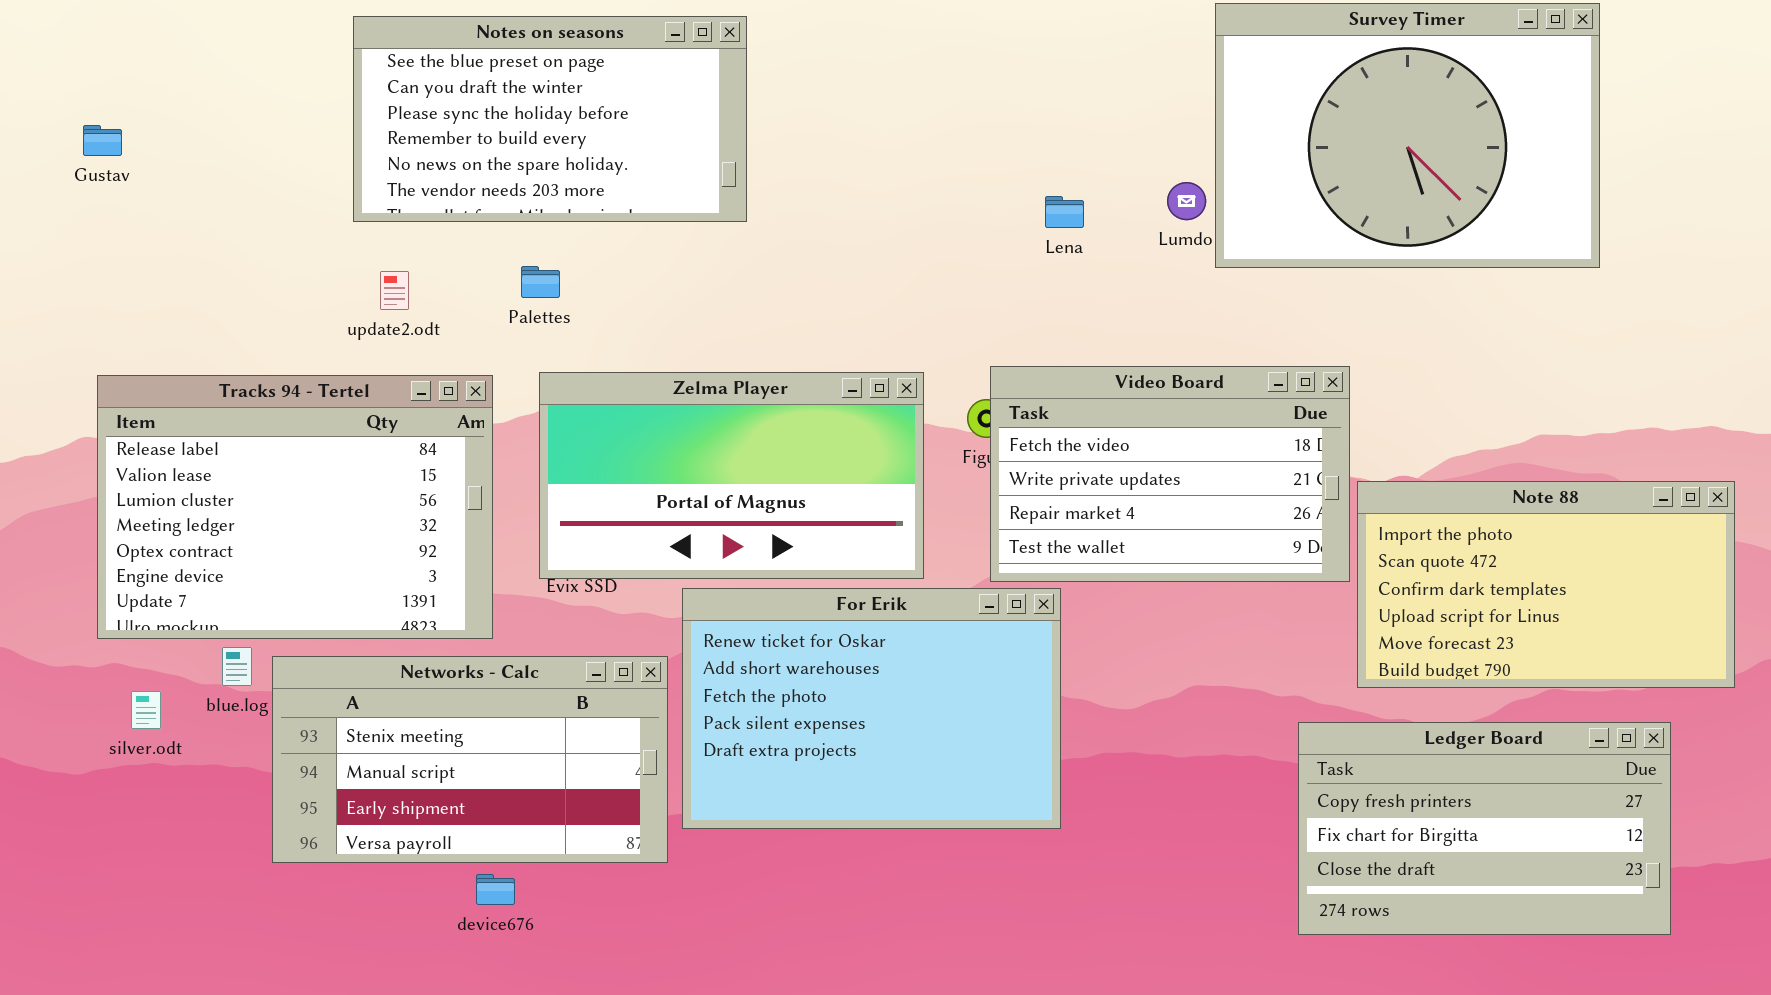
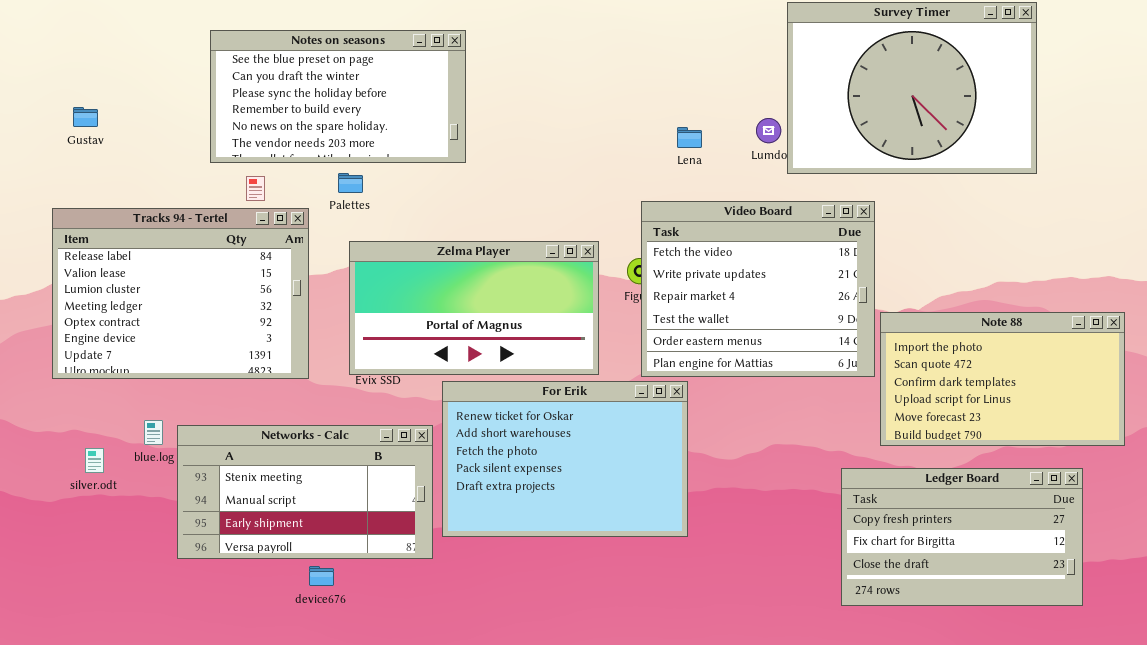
Notes on seasons: [353,16,747,222] -> [210,30,466,163], moved
Gustav: [83,125,122,156] -> [73,107,98,127], moved
Video Board: [990,366,1350,582] -> [641,201,875,377], resized
Tracks 94 - Tertel: [97,375,493,639] -> [52,208,309,379], moved

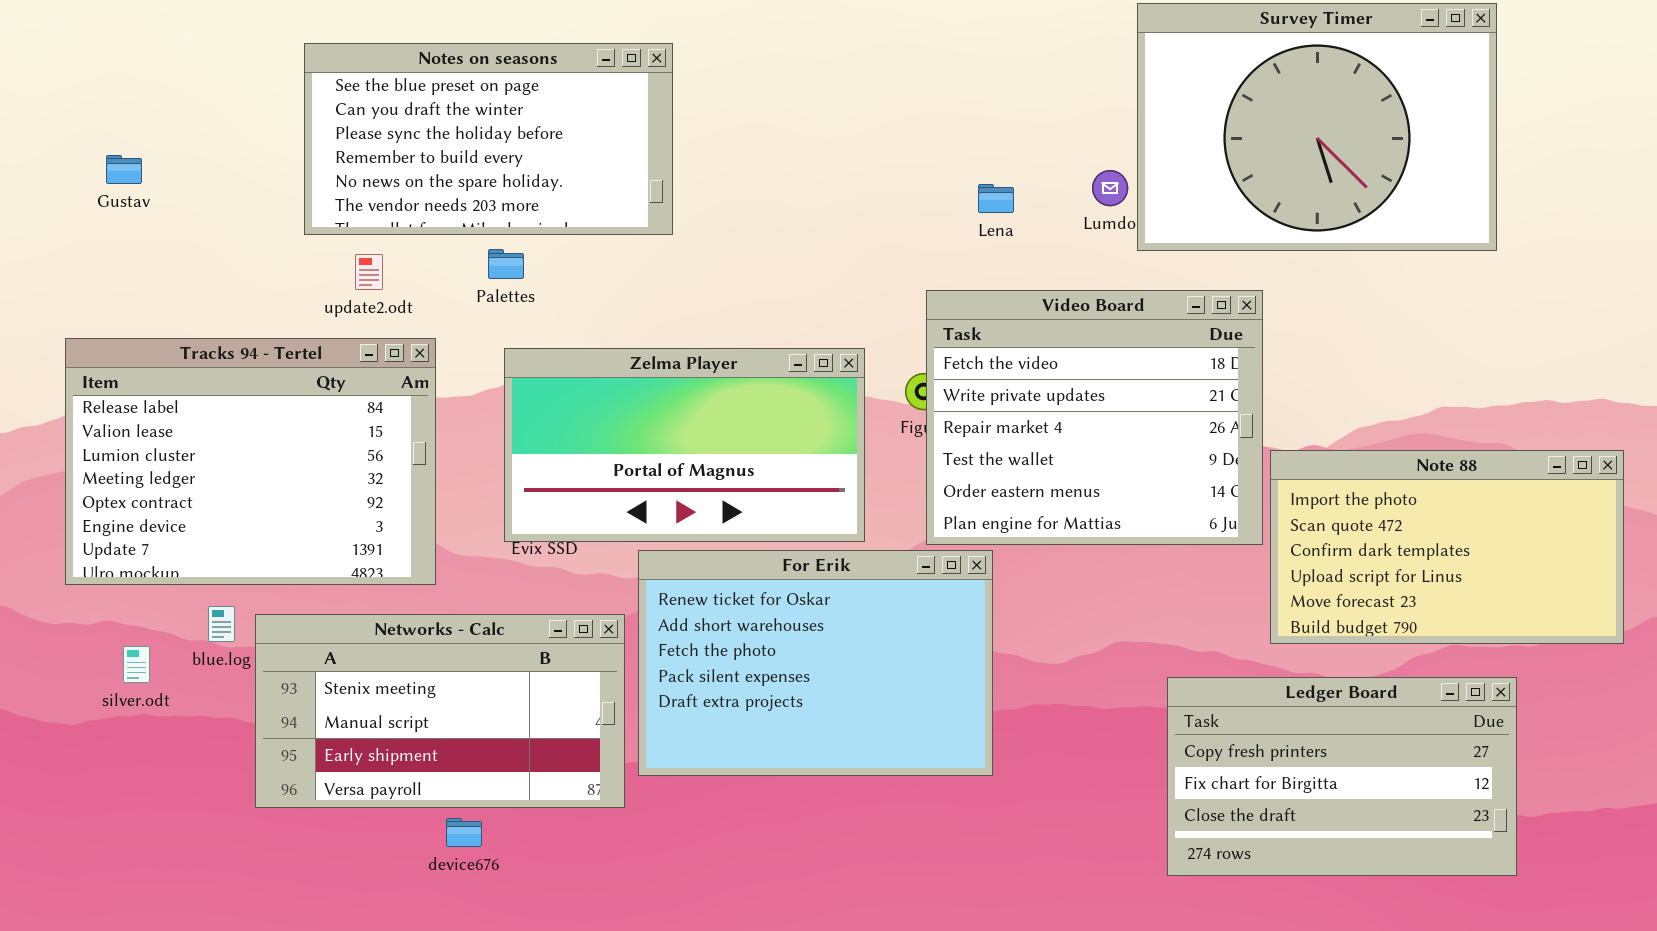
Tracks 94 - Tertel: [52,208,309,379] -> [65,338,436,585], moved
Ledger Board: [841,468,1083,606] -> [1167,677,1517,876], moved

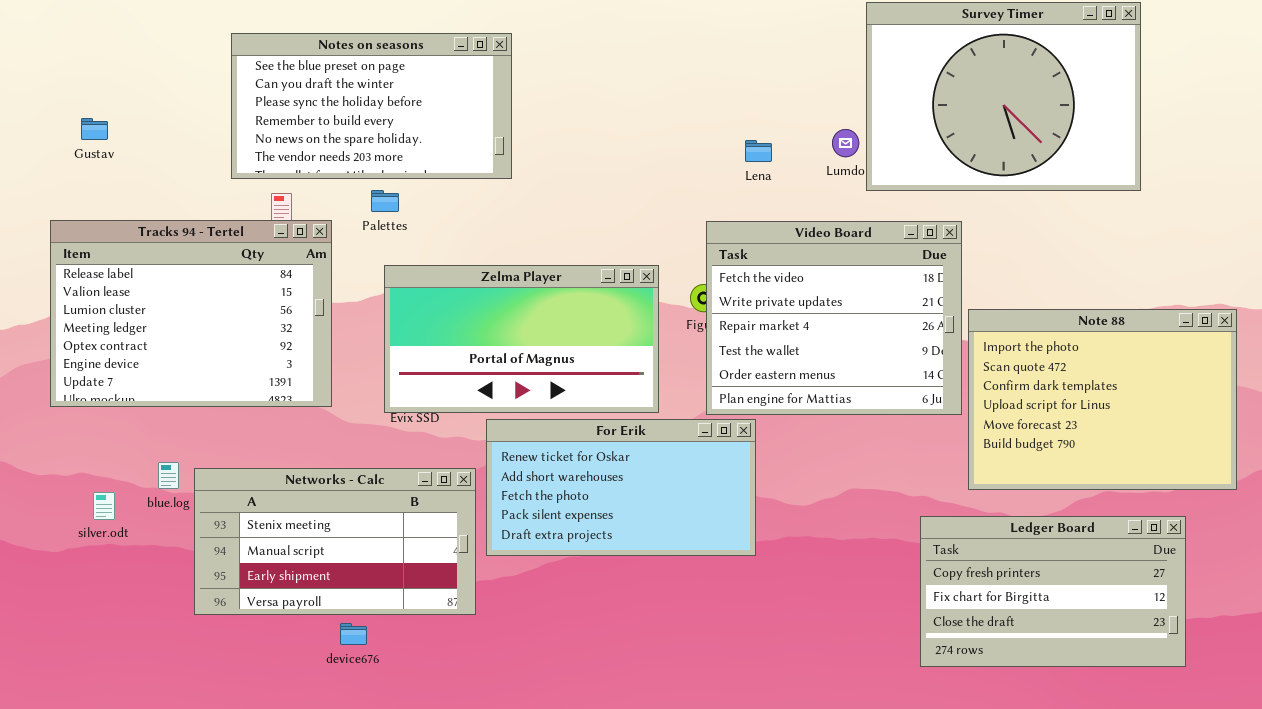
Tracks 94 - Tertel: [65,338,436,585] -> [50,220,332,407], moved
Note 88: [1270,450,1624,644] -> [968,309,1237,490], resized
For Erik: [638,550,993,776] -> [486,419,756,556], resized
Ledger Board: [1167,677,1517,876] -> [920,516,1186,667], moved

